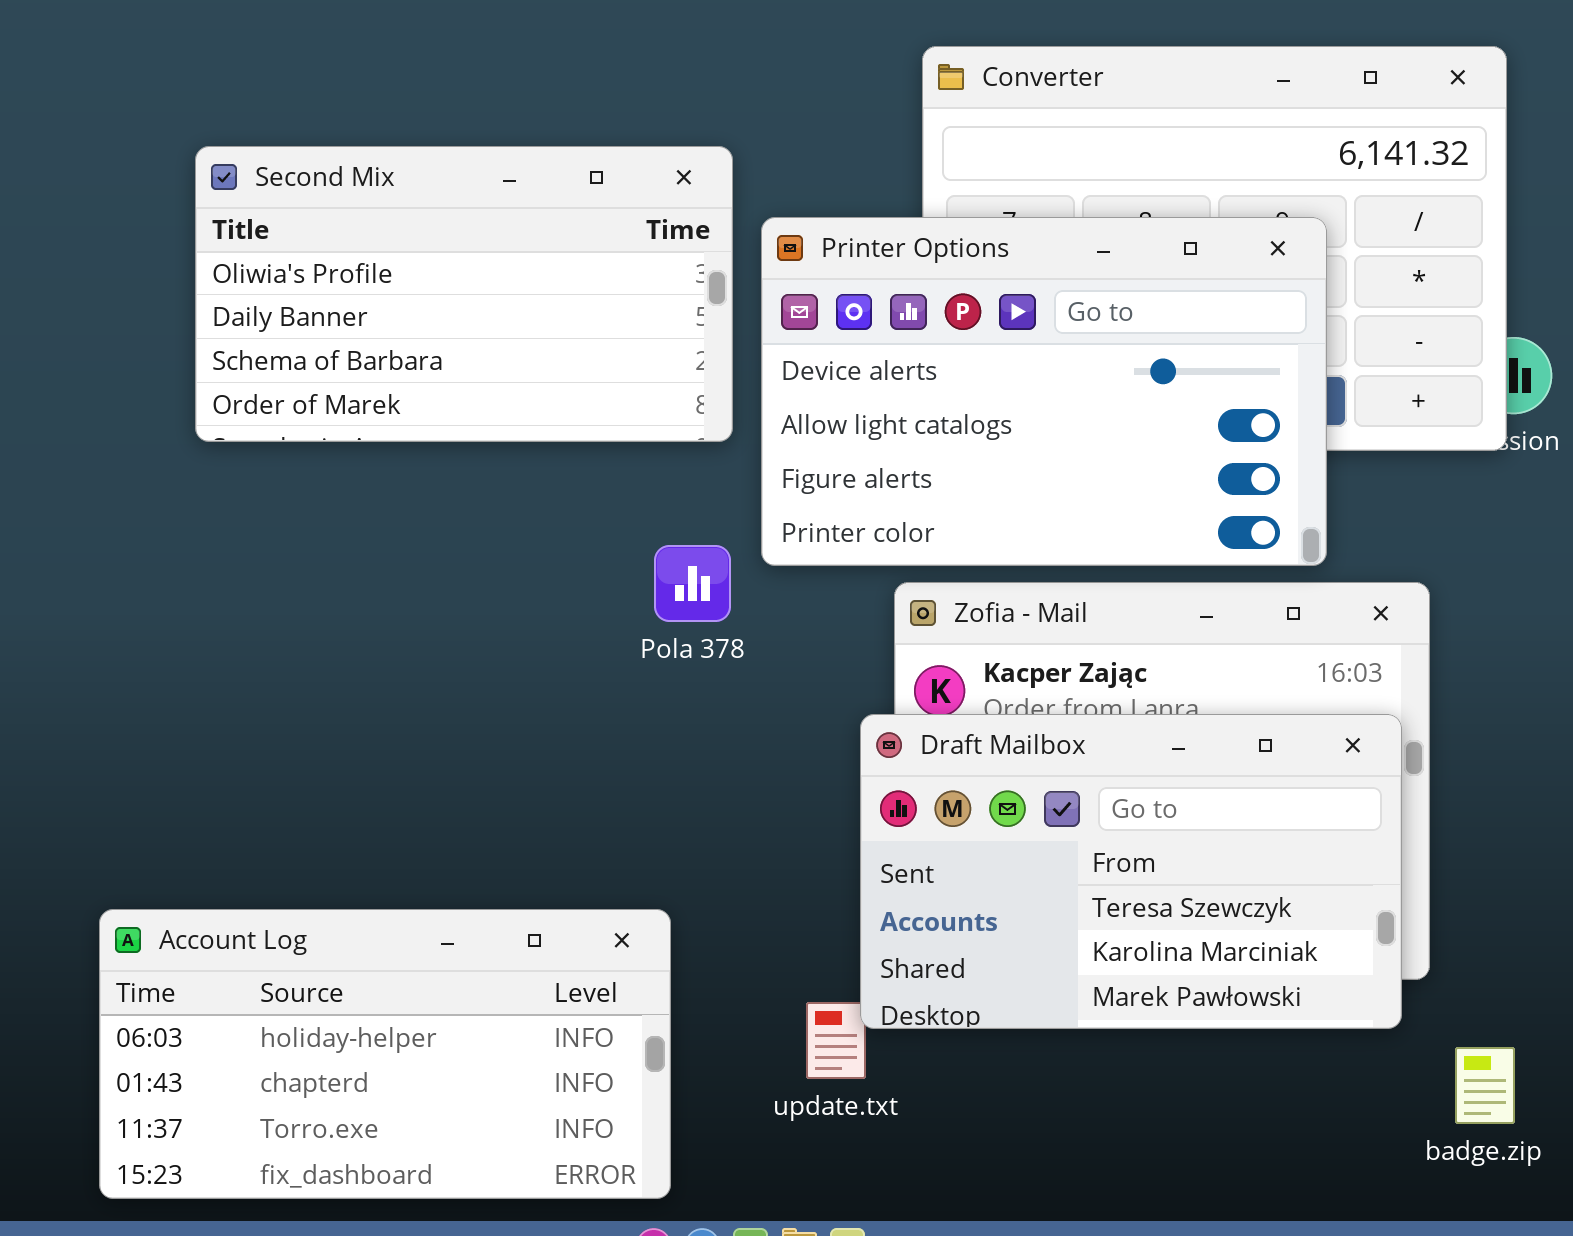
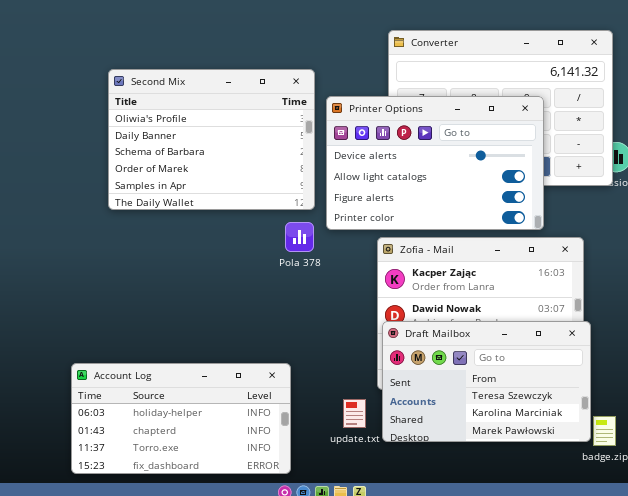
Second Mix: [195,146,733,442] -> [108,69,315,210], resized
Draft Mailbox: [860,714,1402,1029] -> [382,321,591,442], moved

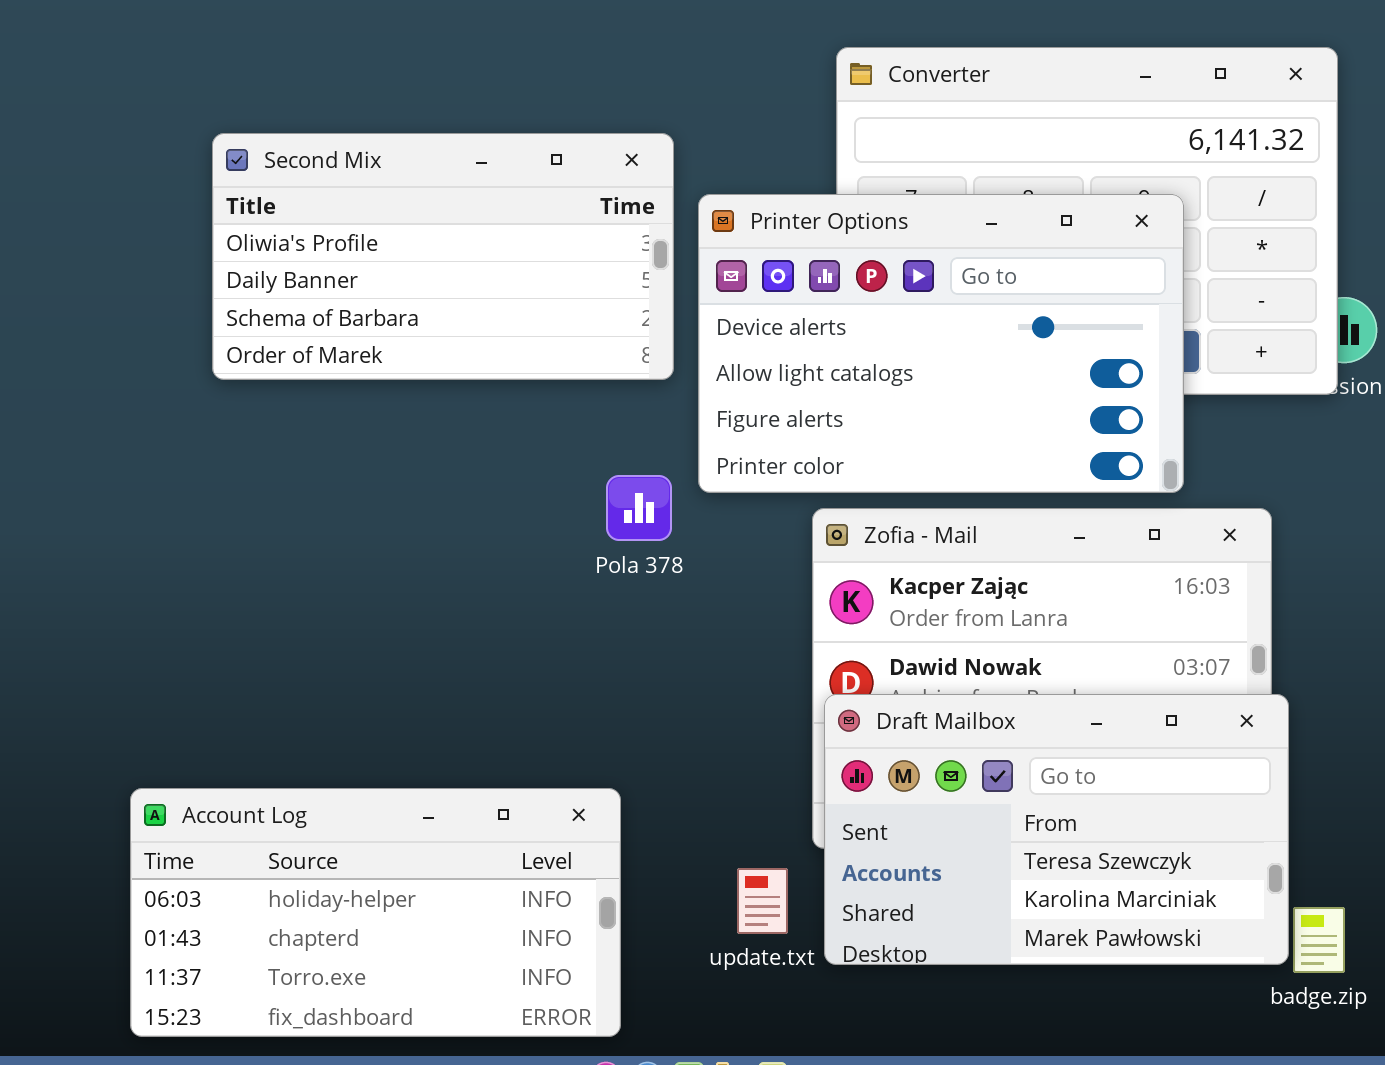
Second Mix: [108,69,315,210] -> [212,133,674,380], resized

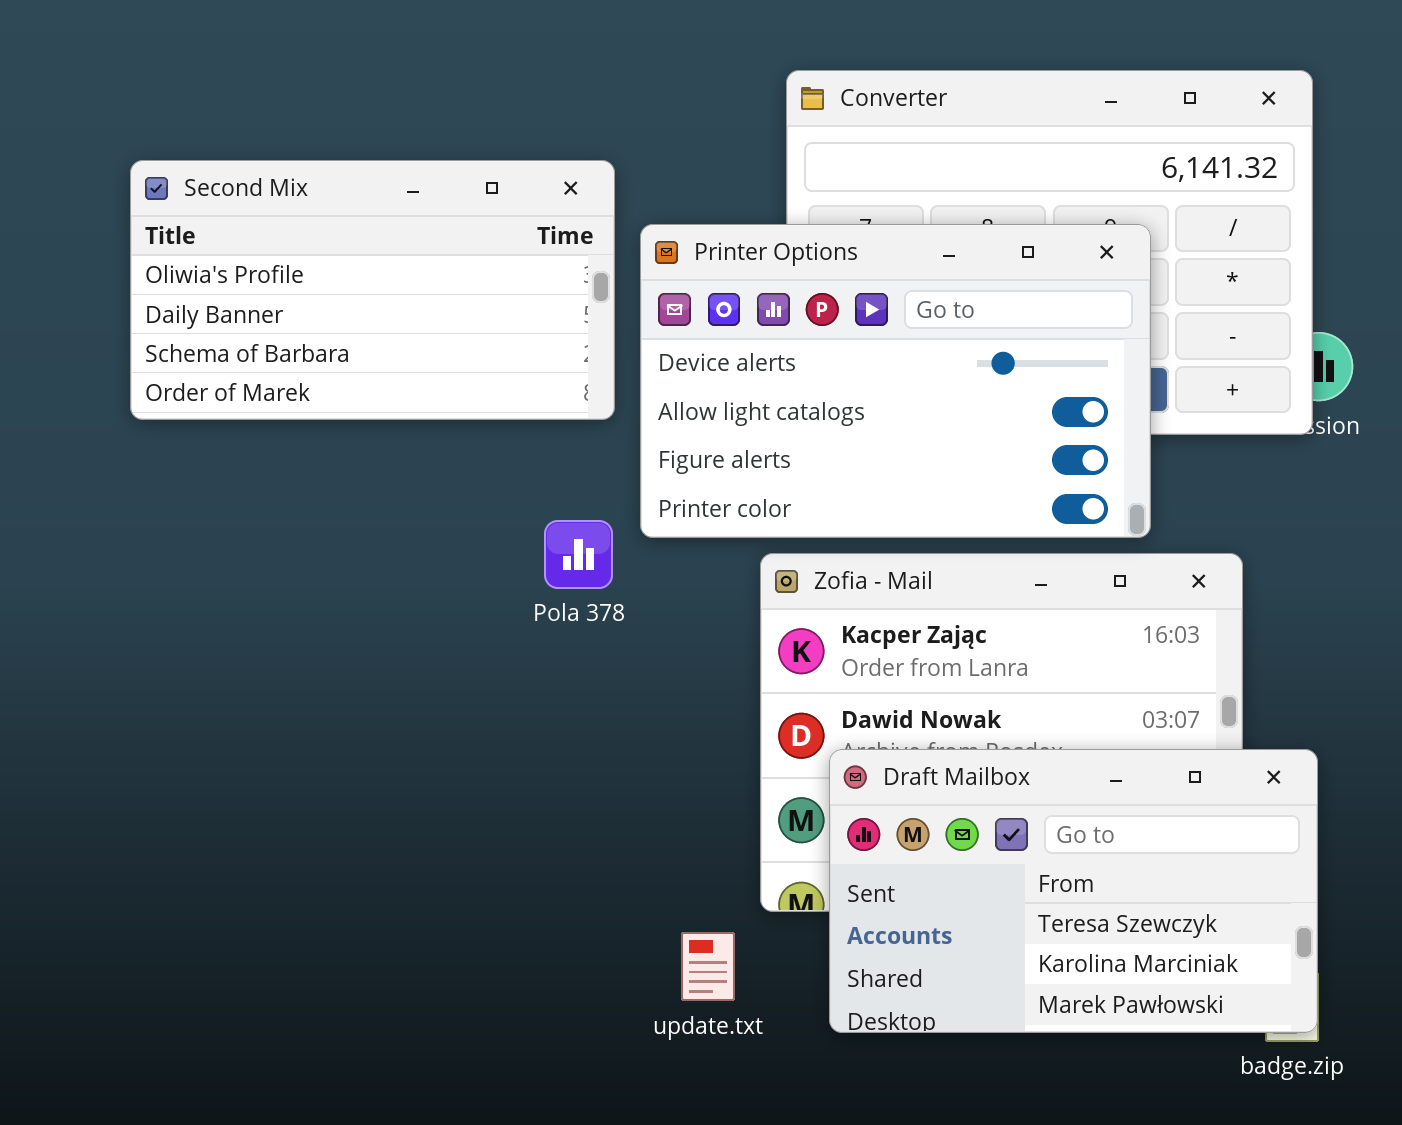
Draft Mailbox: [824,694,1289,965] -> [829,749,1318,1033], moved
Account Log: [130,788,621,1037] -> none, closed

